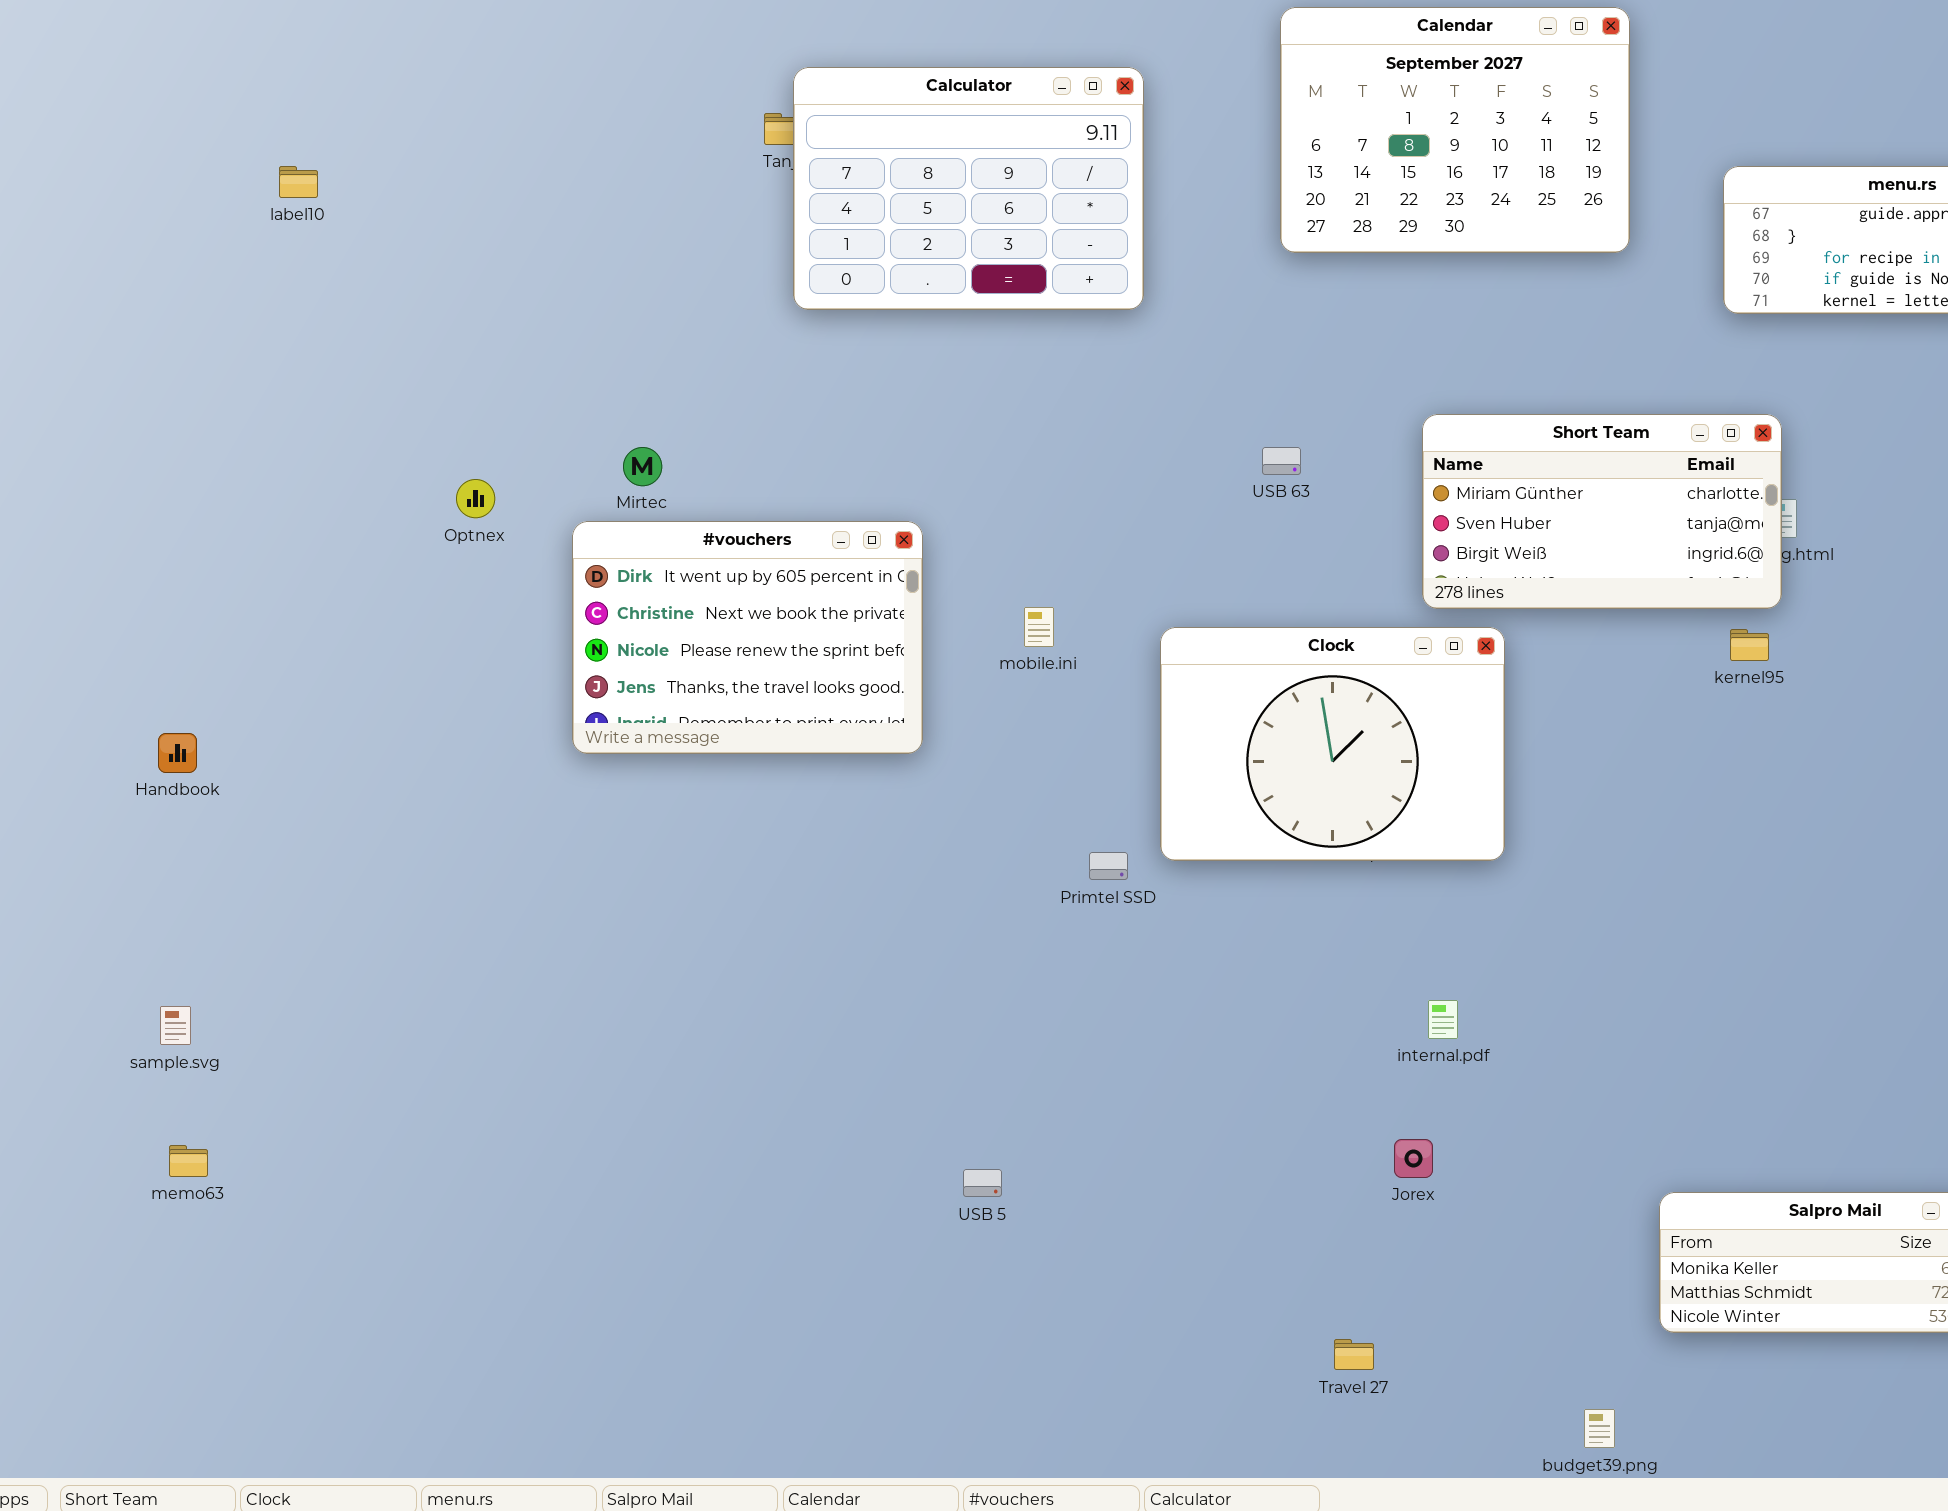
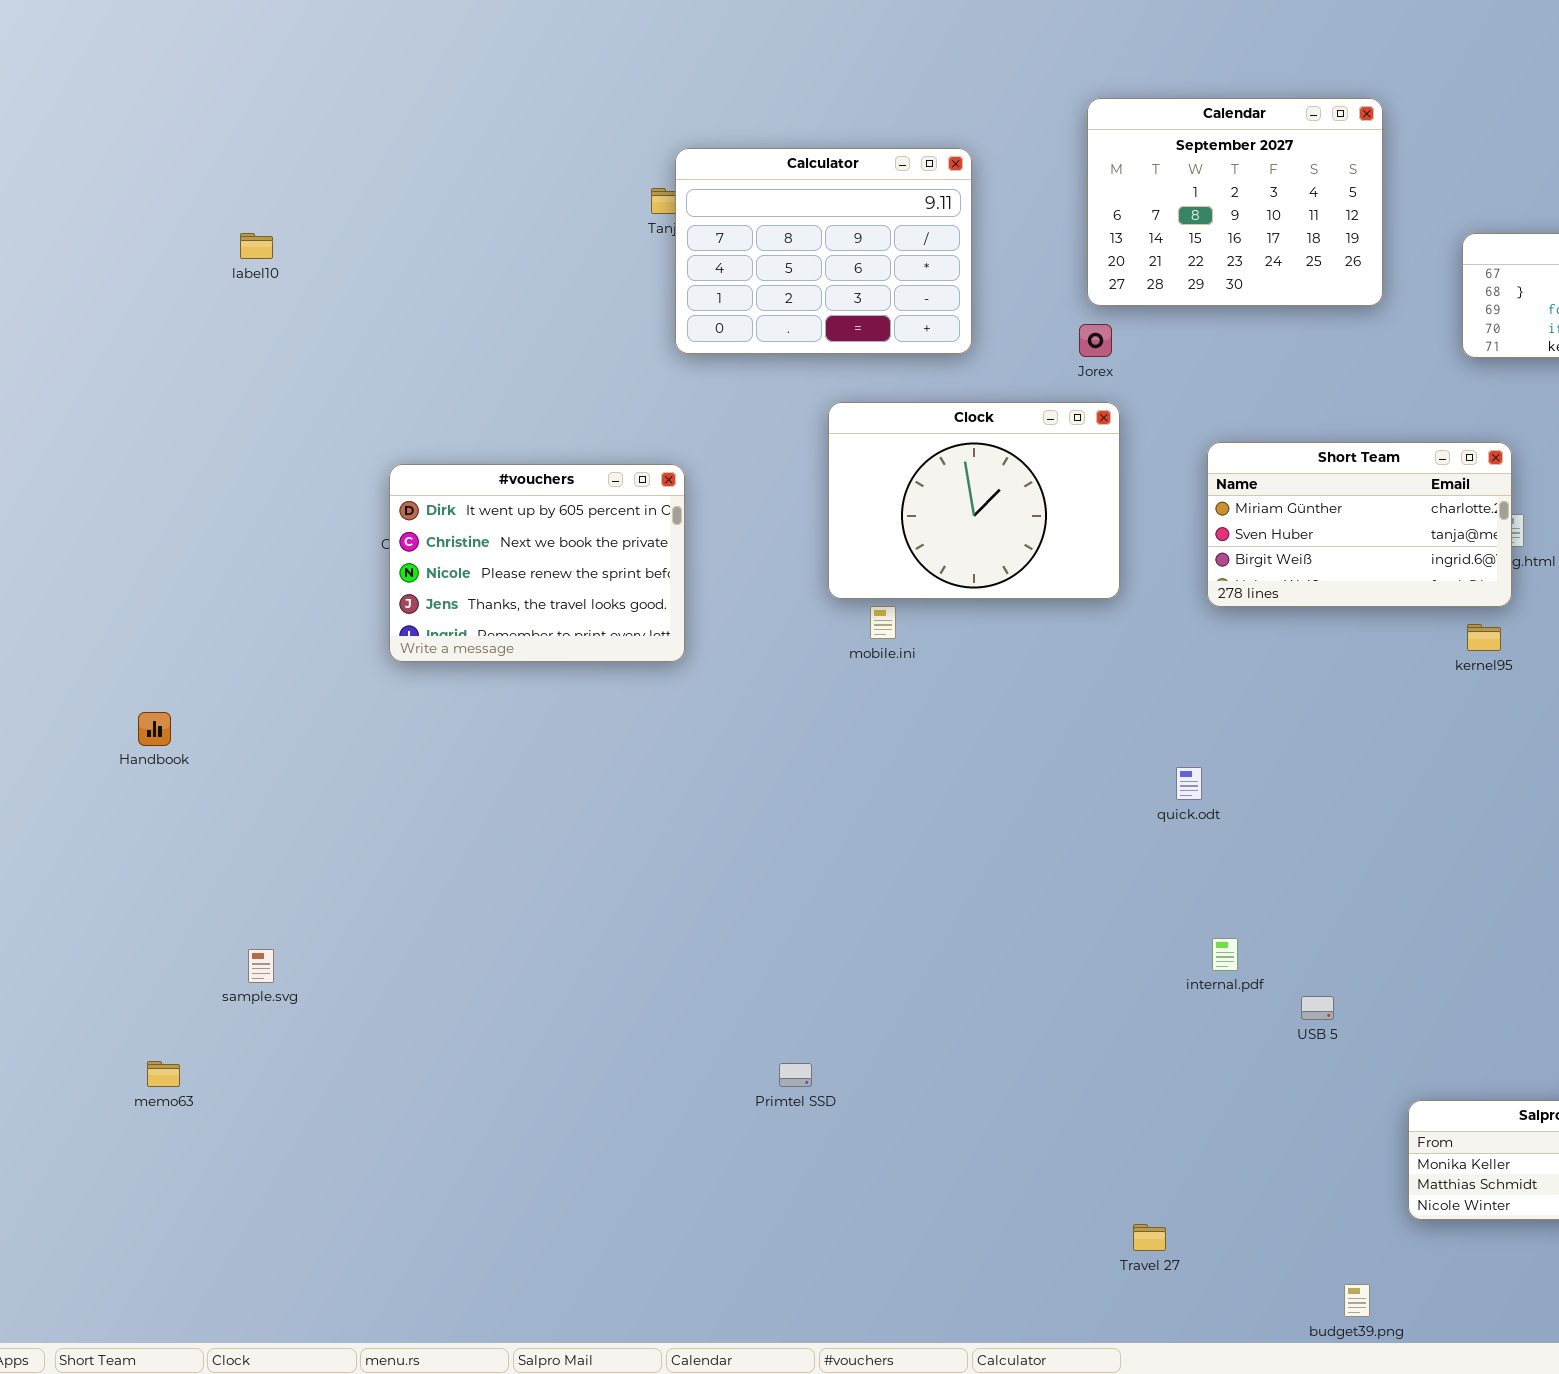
#vouchers: [572,521,923,754] -> [389,464,685,662], moved
Clock: [1160,627,1505,861] -> [828,402,1120,599], moved
Primtel SSD: [1089,852,1128,880] -> [779,1063,812,1087], moved
sample.svg: [160,1006,191,1045] -> [248,949,274,983], moved
Jorex: [1394,1139,1433,1178] -> [1079,324,1112,357], moved
USB 5: [963,1169,1002,1197] -> [1301,996,1334,1020], moved

